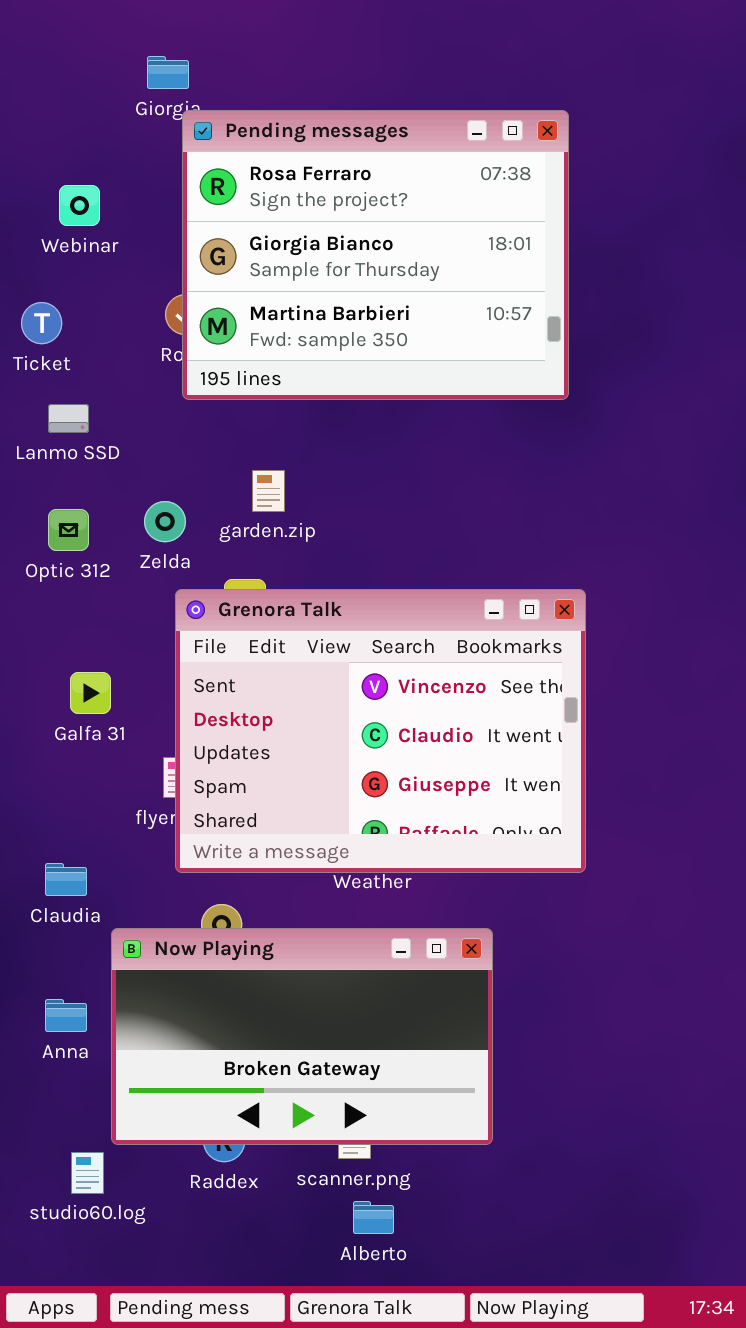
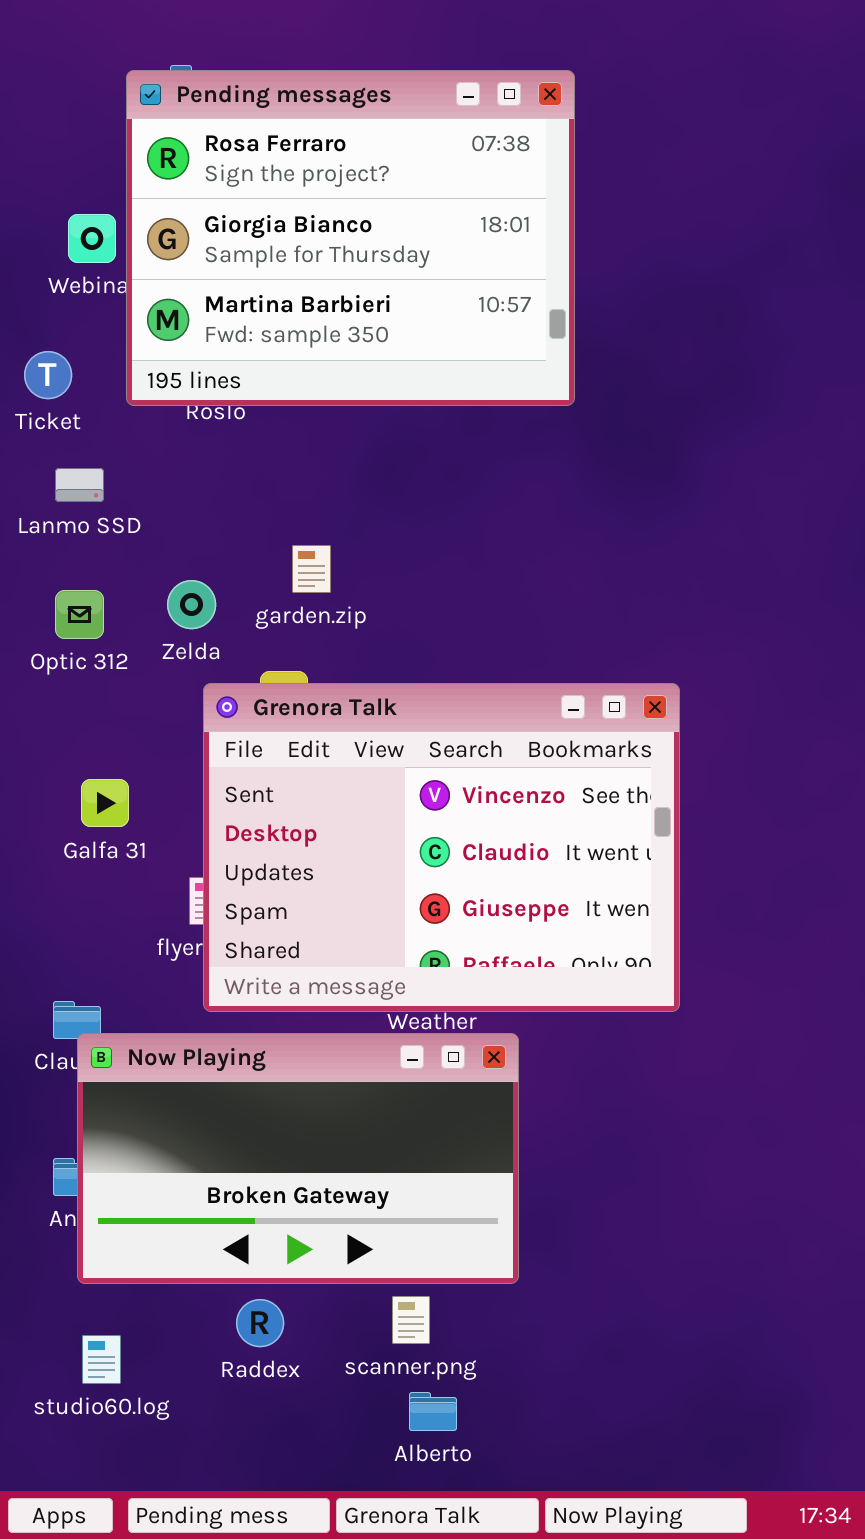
Pending messages: [182,110,569,400] -> [126,70,575,406], moved
Now Playing: [111,928,493,1145] -> [77,1033,519,1284], moved

